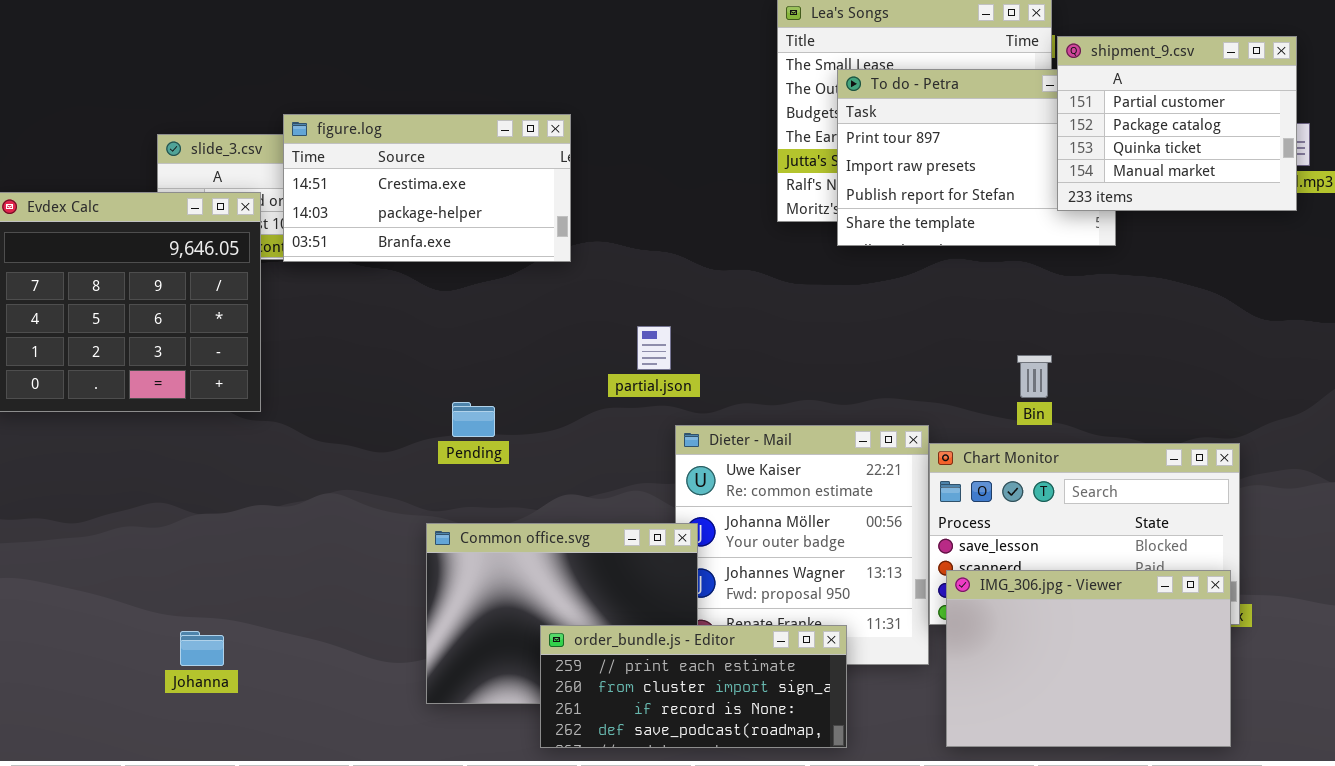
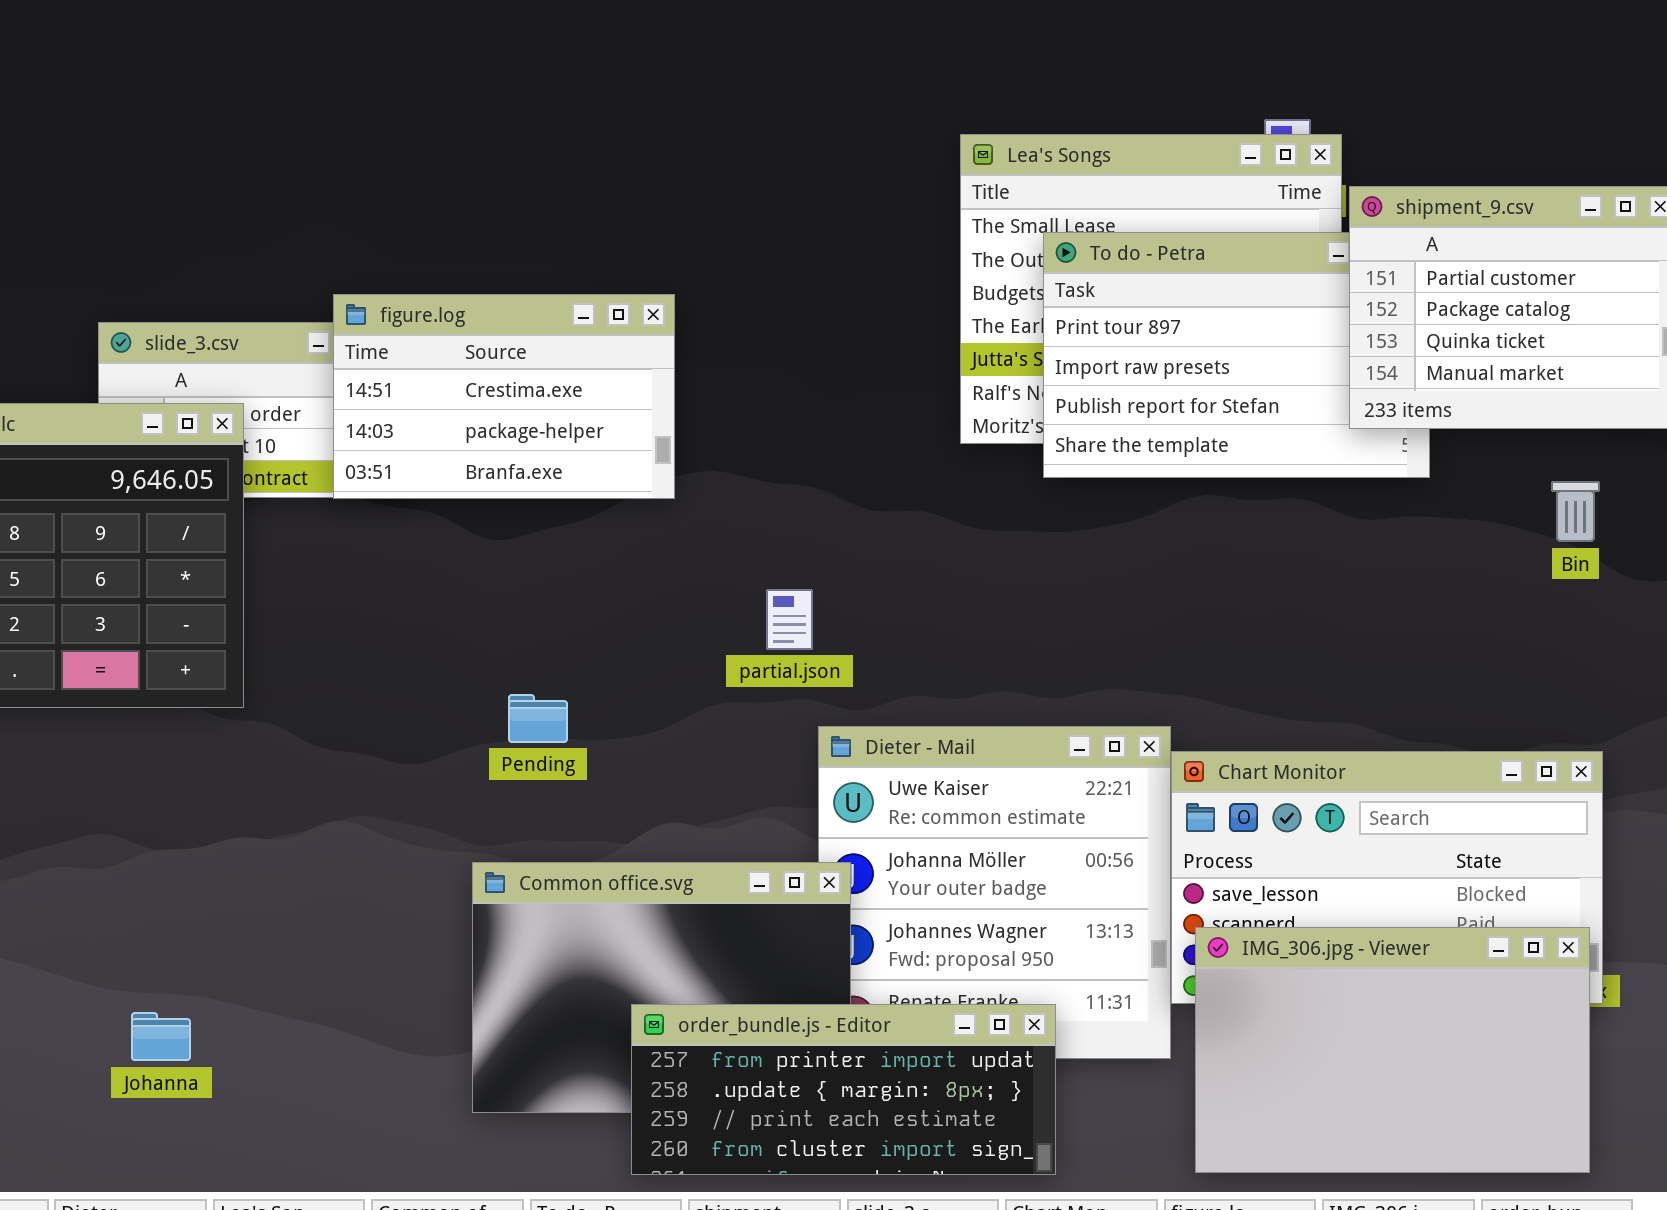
figure.log: [283,114,571,262] -> [333,294,675,499], resized
Bin: [1017,355,1052,398] -> [1551,481,1600,542], moved
order_bundle.js - Editor: [540,625,847,748] -> [631,1004,1056,1175], scrolled up 2 rows

